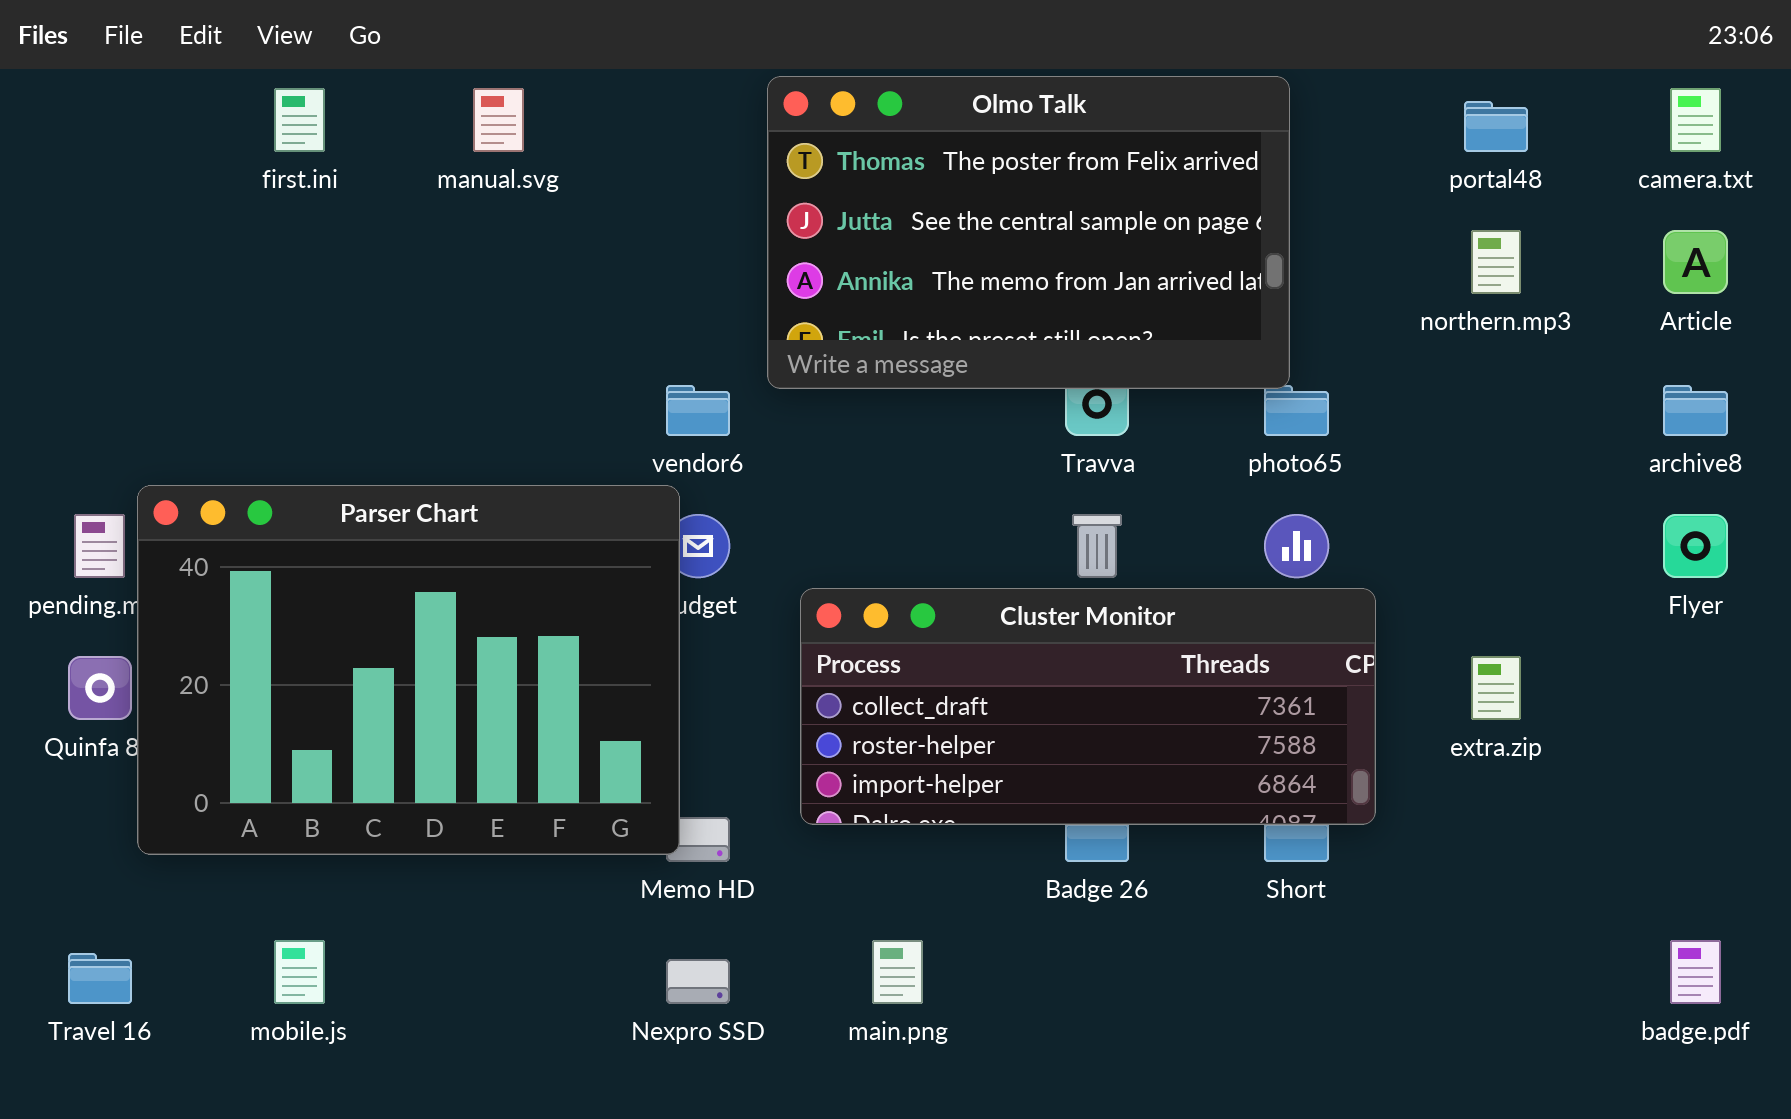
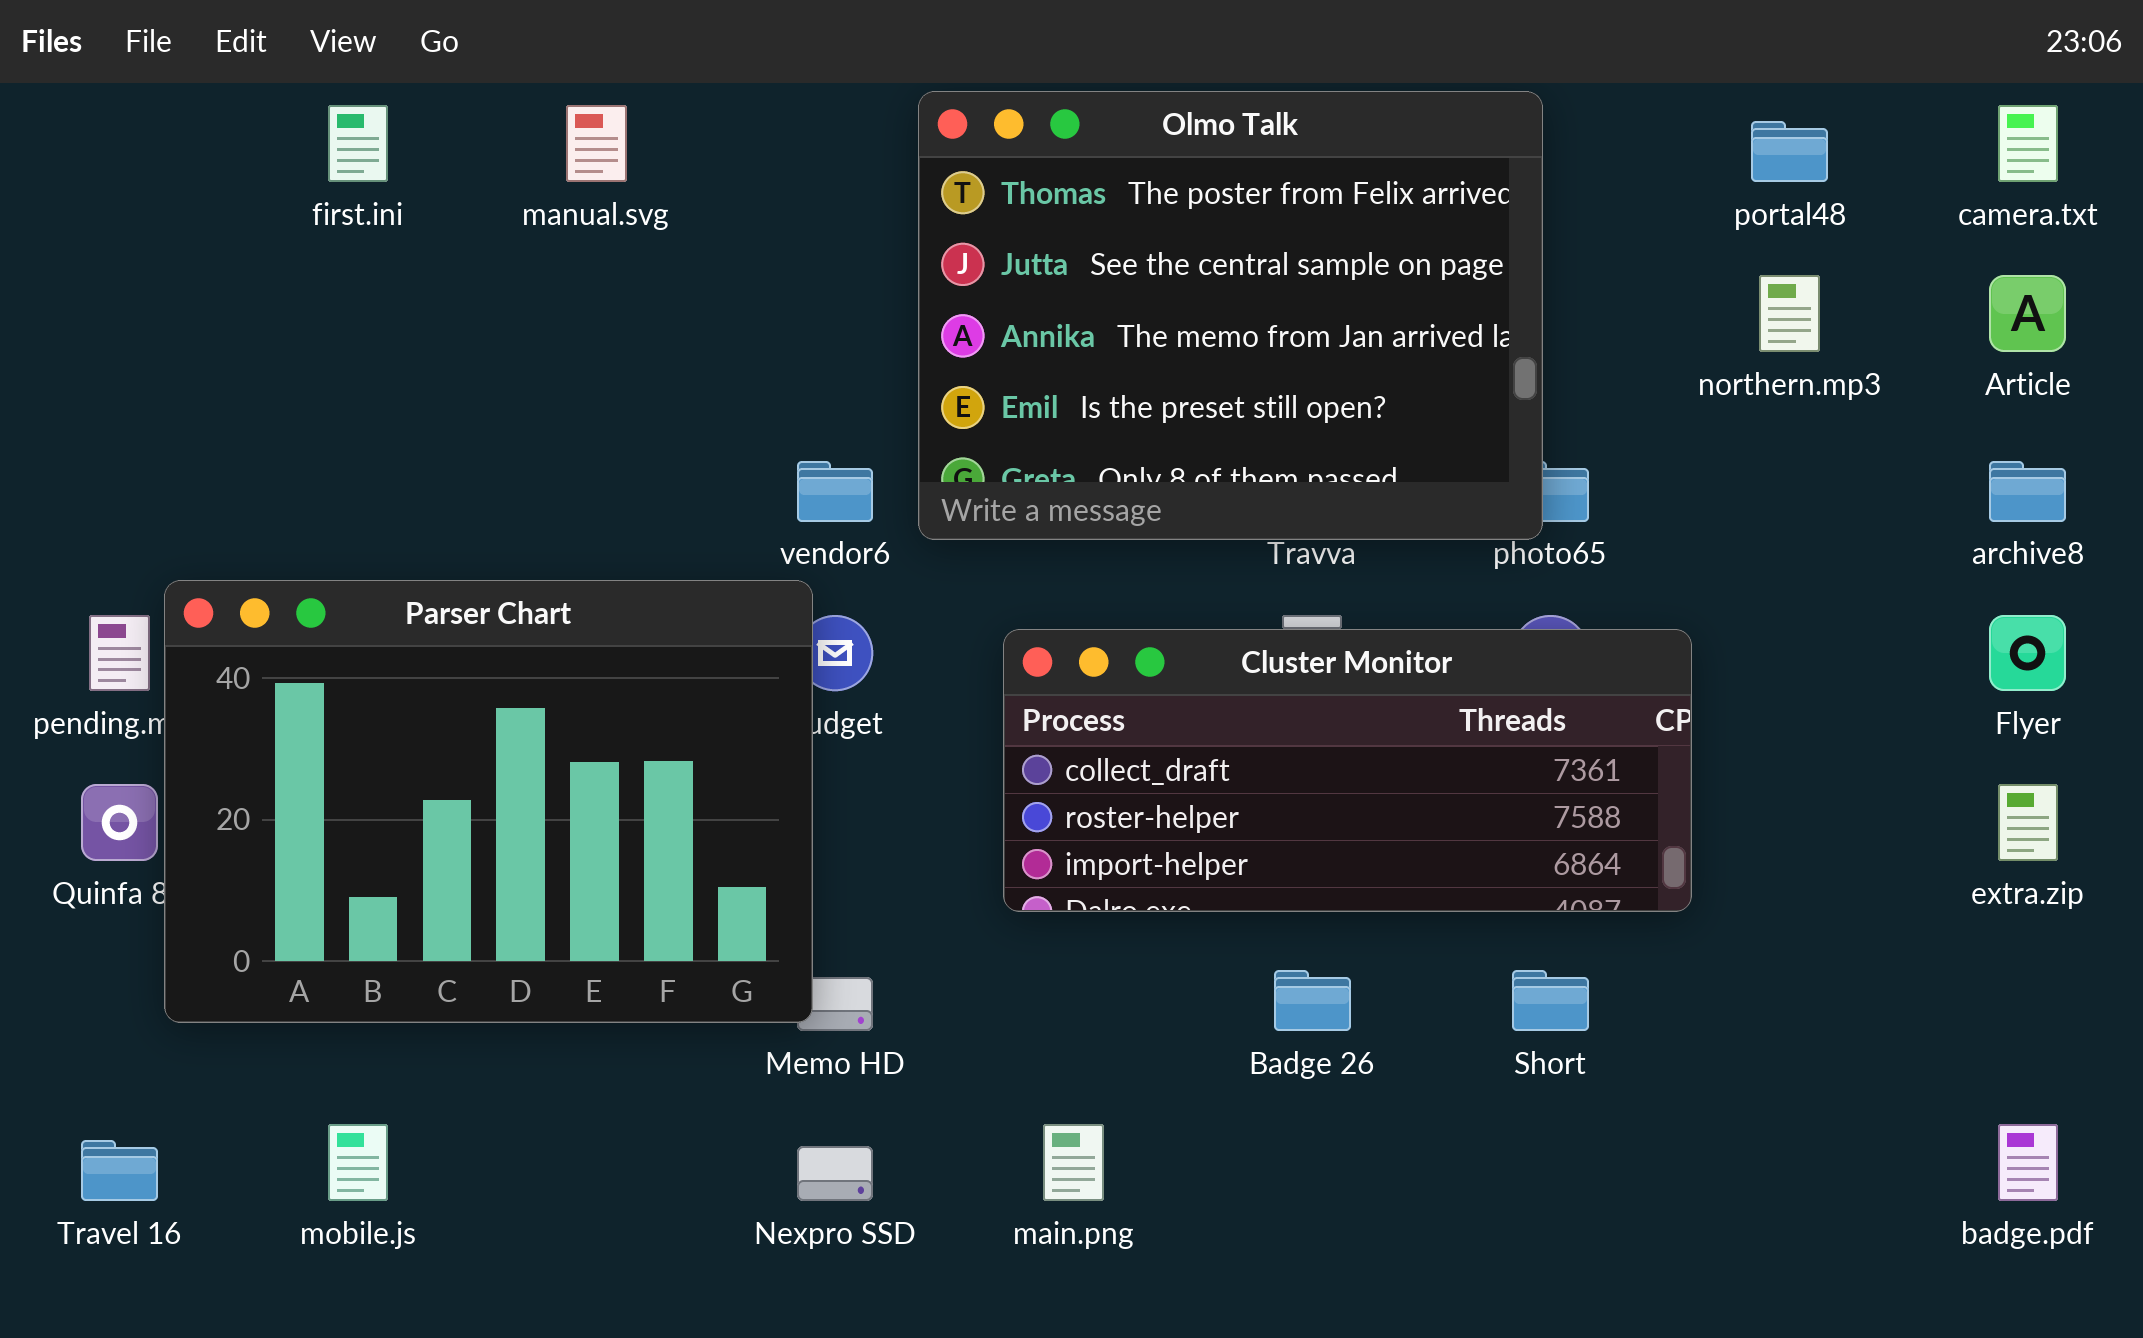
Olmo Talk: [767,76,1290,389] -> [918,91,1543,540], resized
Cluster Monitor: [800,588,1376,825] -> [1003,629,1692,912], moved
extra.zip: [1471,656,1521,720] -> [1998,784,2058,861], moved

